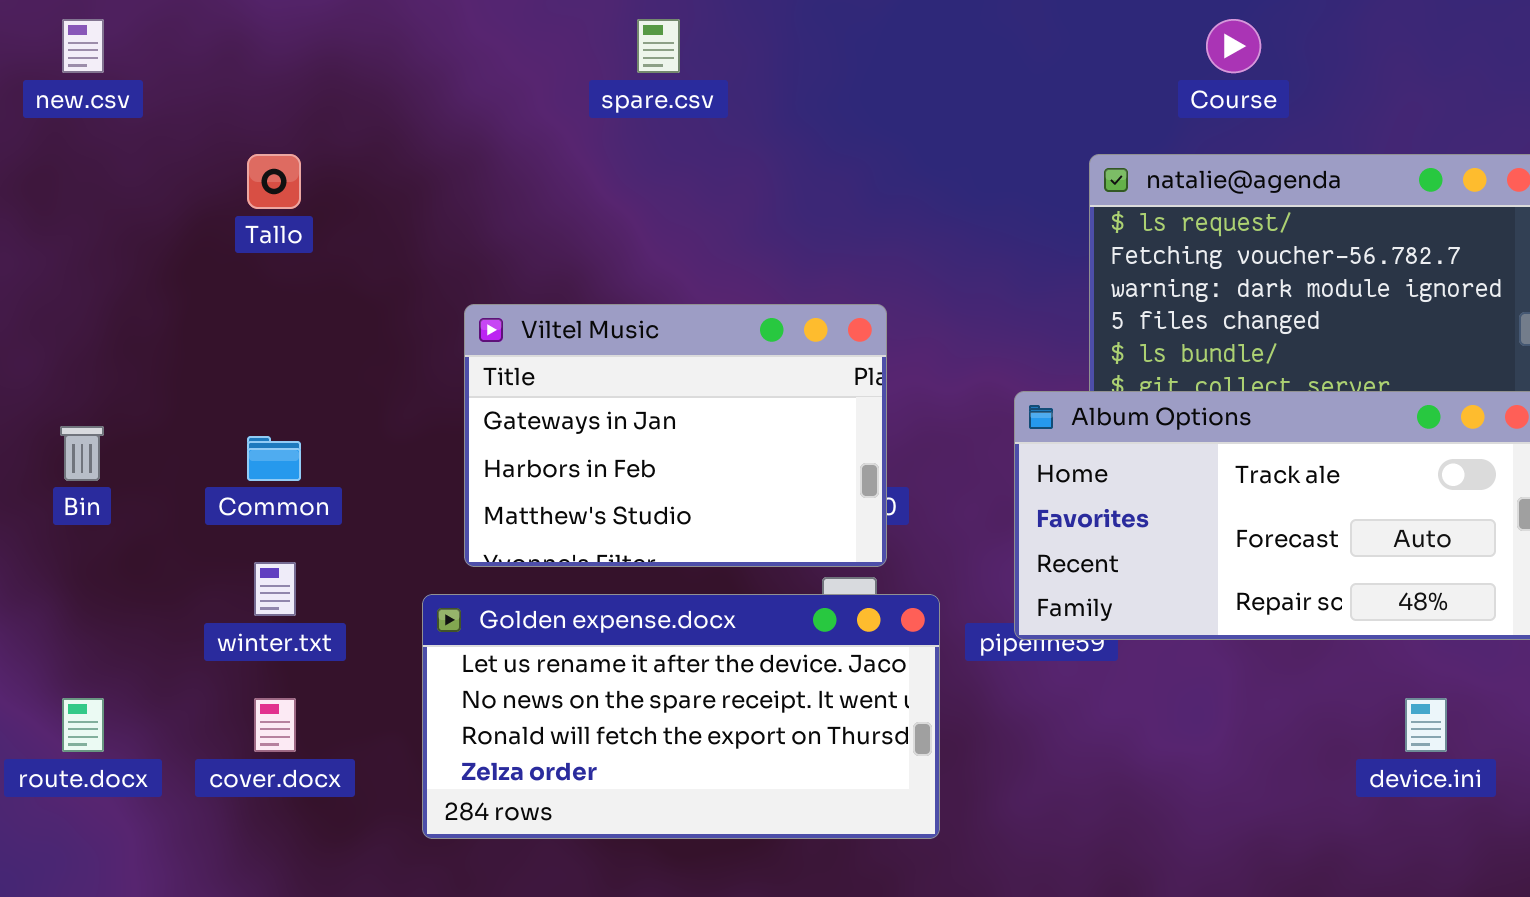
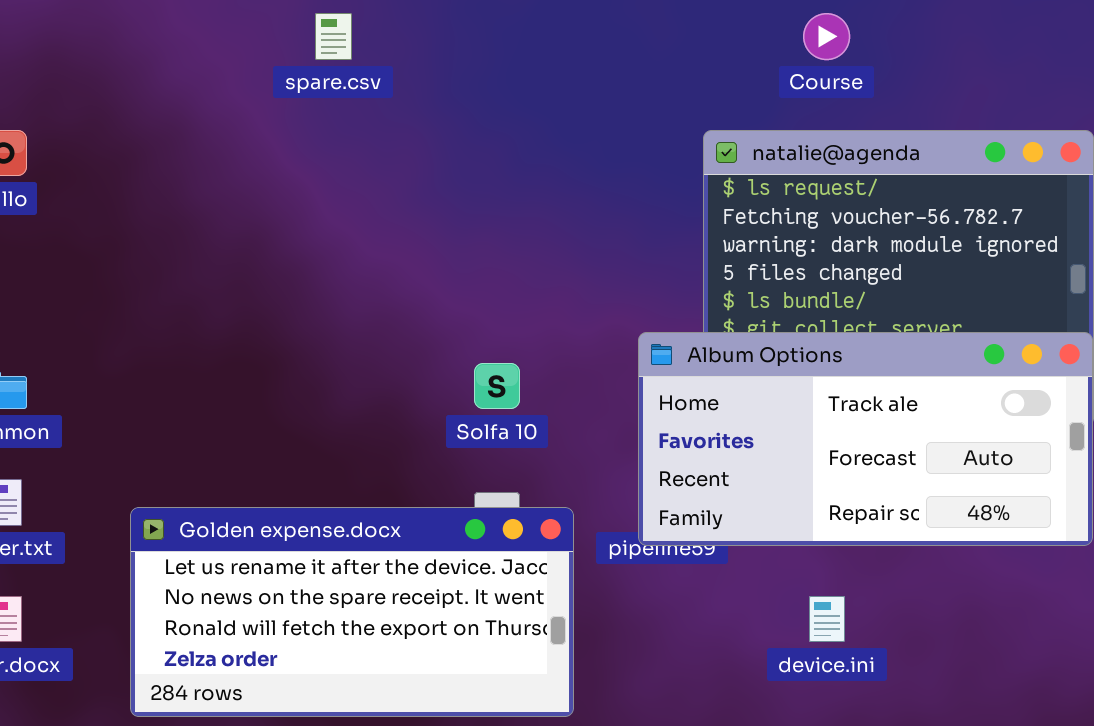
Viltel Music: [464,304,887,567] -> none, closed
device.ini: [1405,698,1447,752] -> [809,596,845,642], moved

